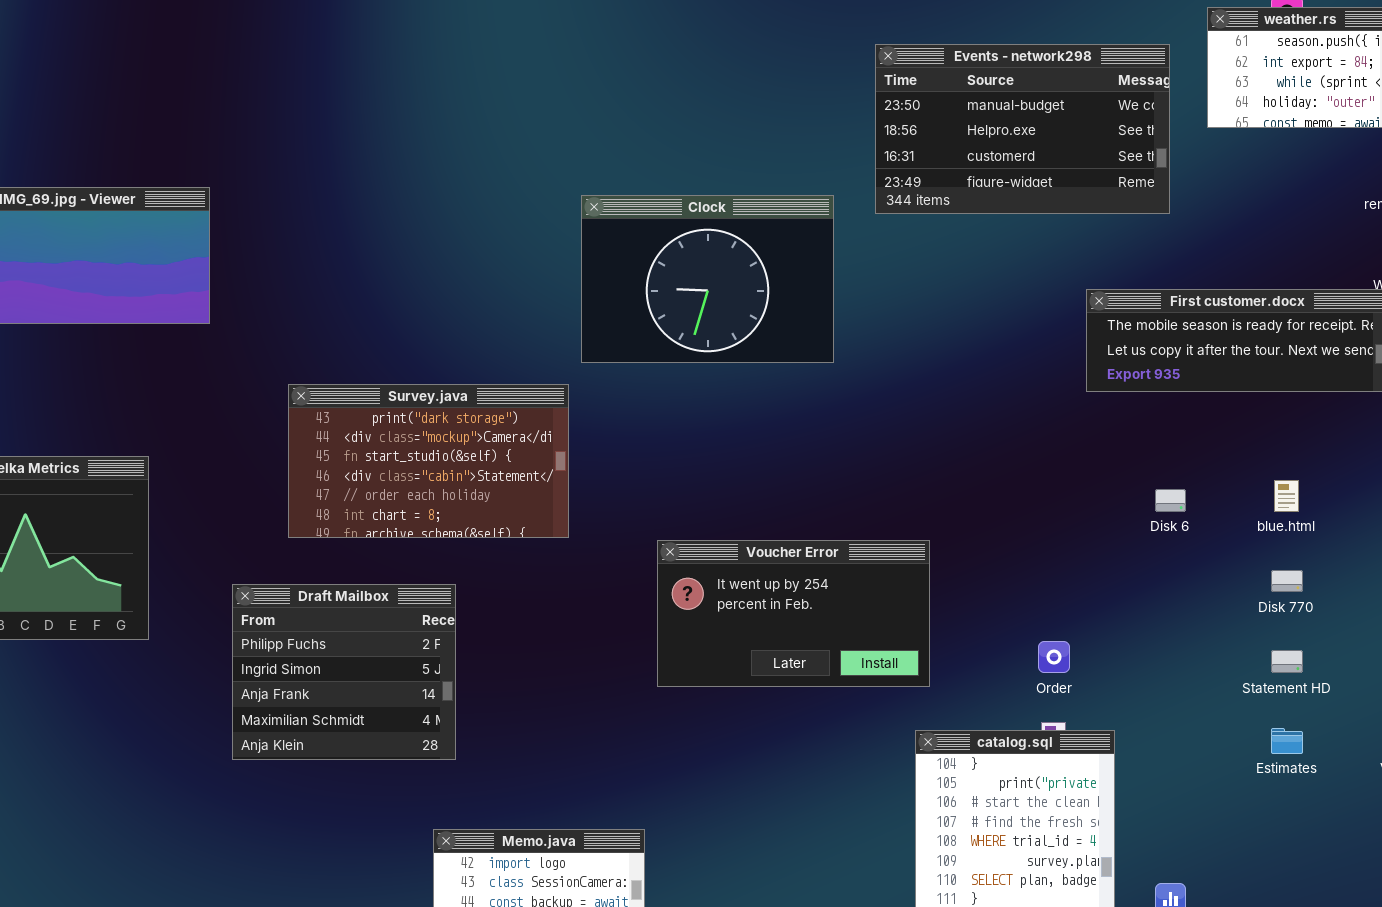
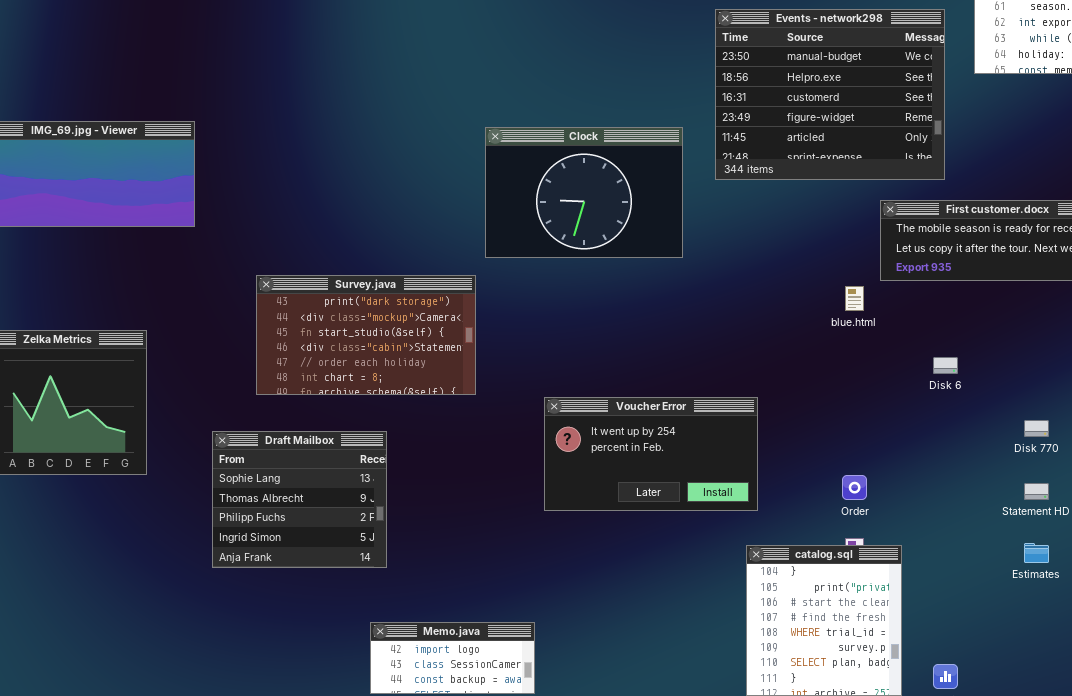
Events - network298: [875,44,1170,214] -> [715,9,945,180], resized
blue.html: [1274,480,1299,512] -> [845,286,864,311], moved
Draft Mailbox: [232,584,456,760] -> [212,431,387,568], scrolled up 2 rows

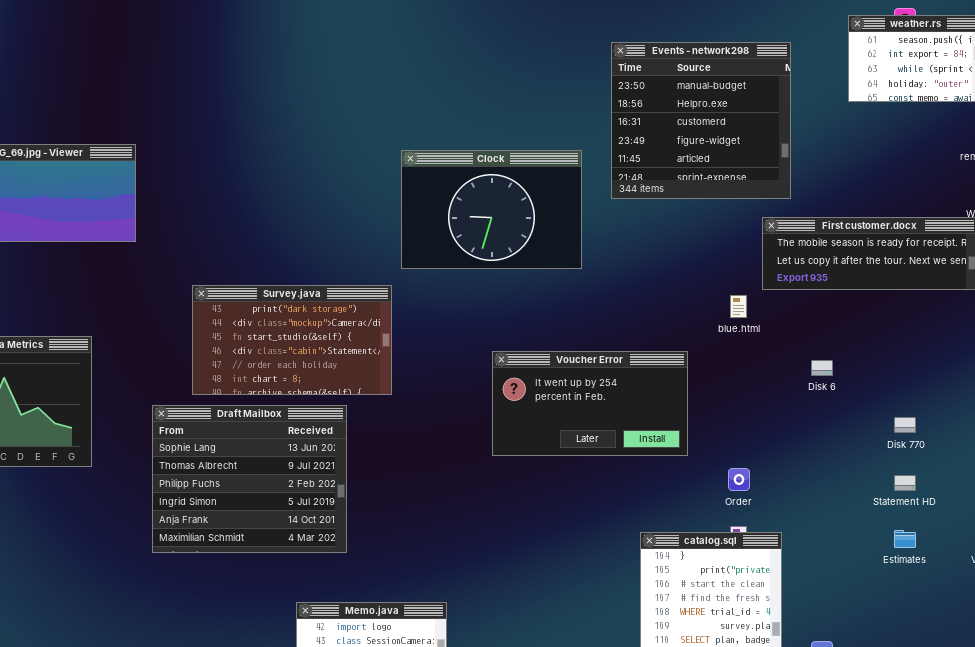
Events - network298: [715,9,945,180] -> [611,42,791,199], resized
Voucher Error: [544,397,758,511] -> [492,351,688,456], moved
Draft Mailbox: [212,431,387,568] -> [152,405,347,553], resized

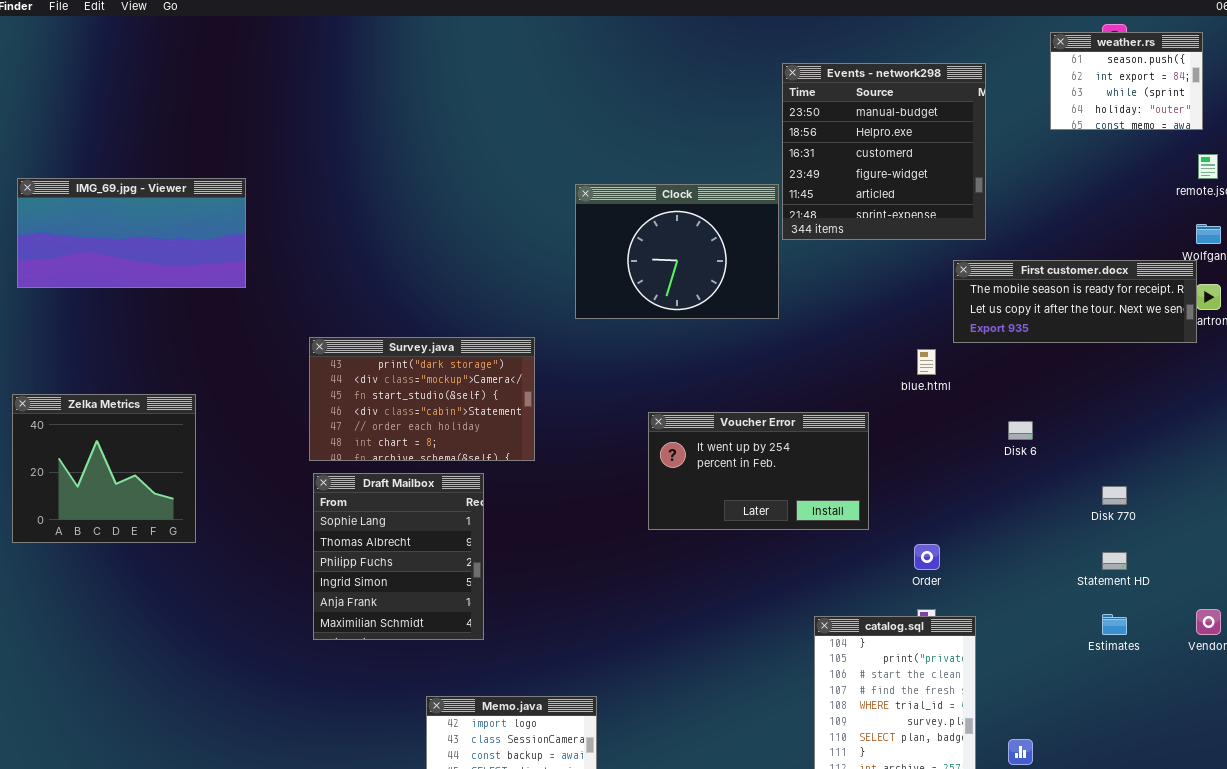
Clock: [401,150,582,269] -> [575,184,779,319], moved
Draft Mailbox: [152,405,347,553] -> [313,473,484,640], resized

